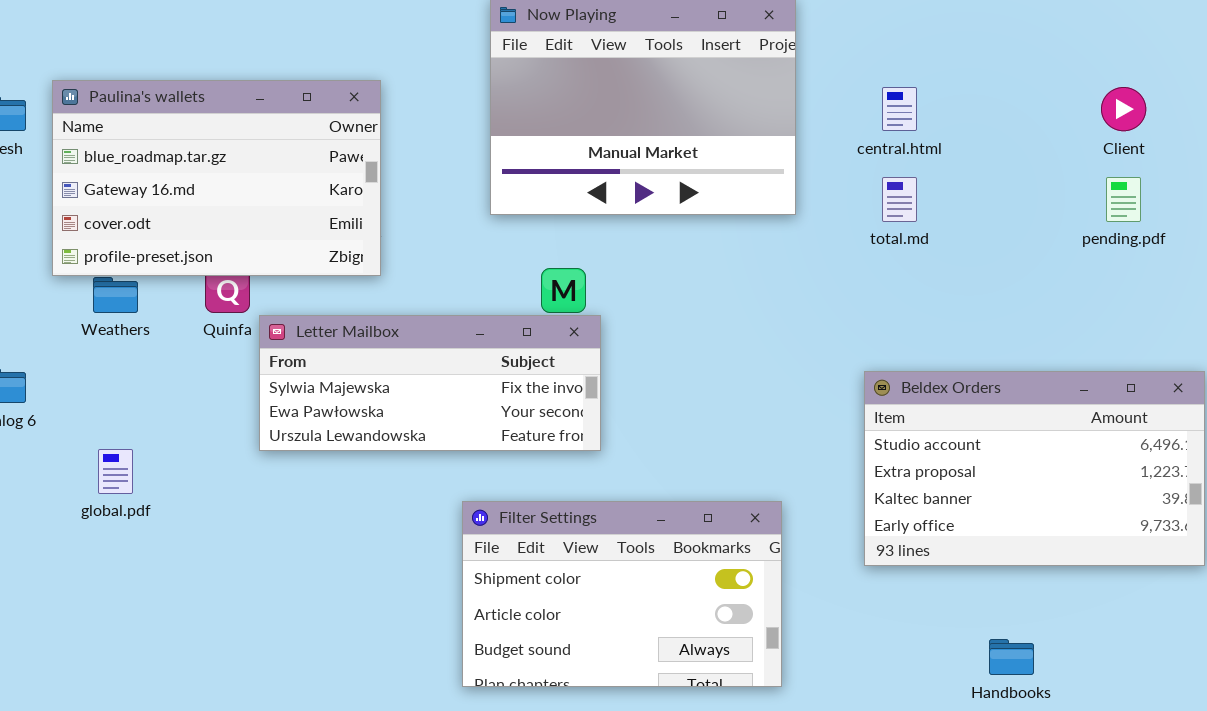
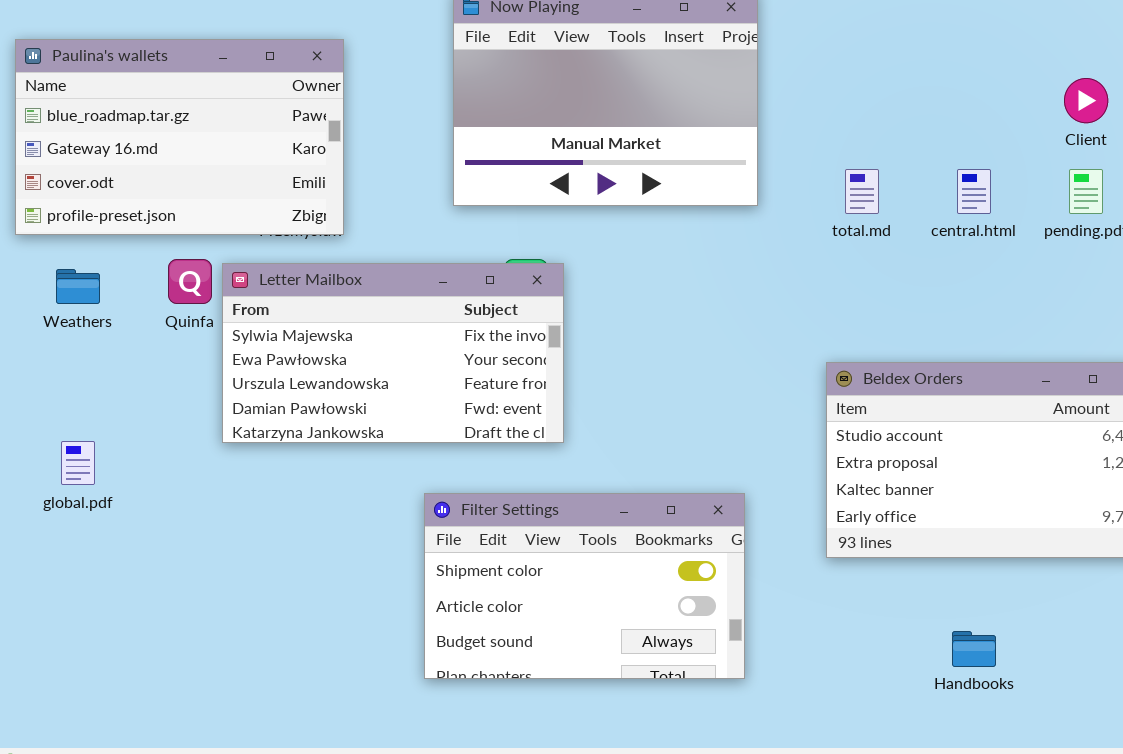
Paulina's wallets: [52,80,381,276] -> [15,39,344,235], moved
central.html: [882,87,917,131] -> [957,169,991,214], moved
Letter Mailbox: [259,315,601,451] -> [222,263,564,443], resized

